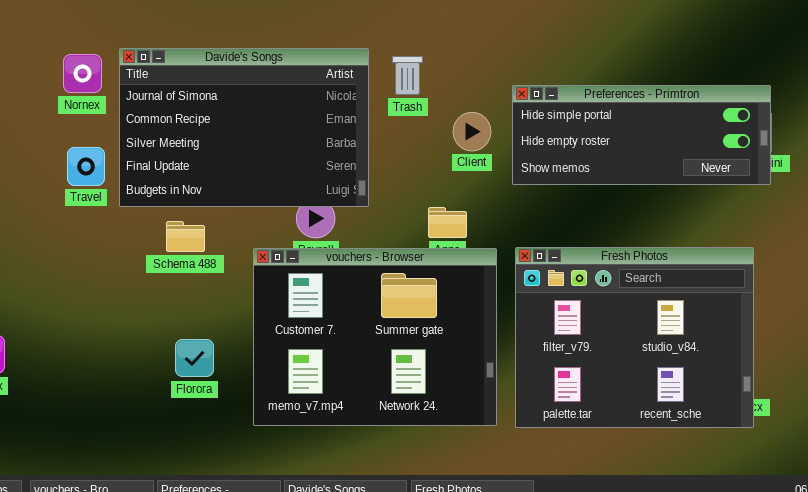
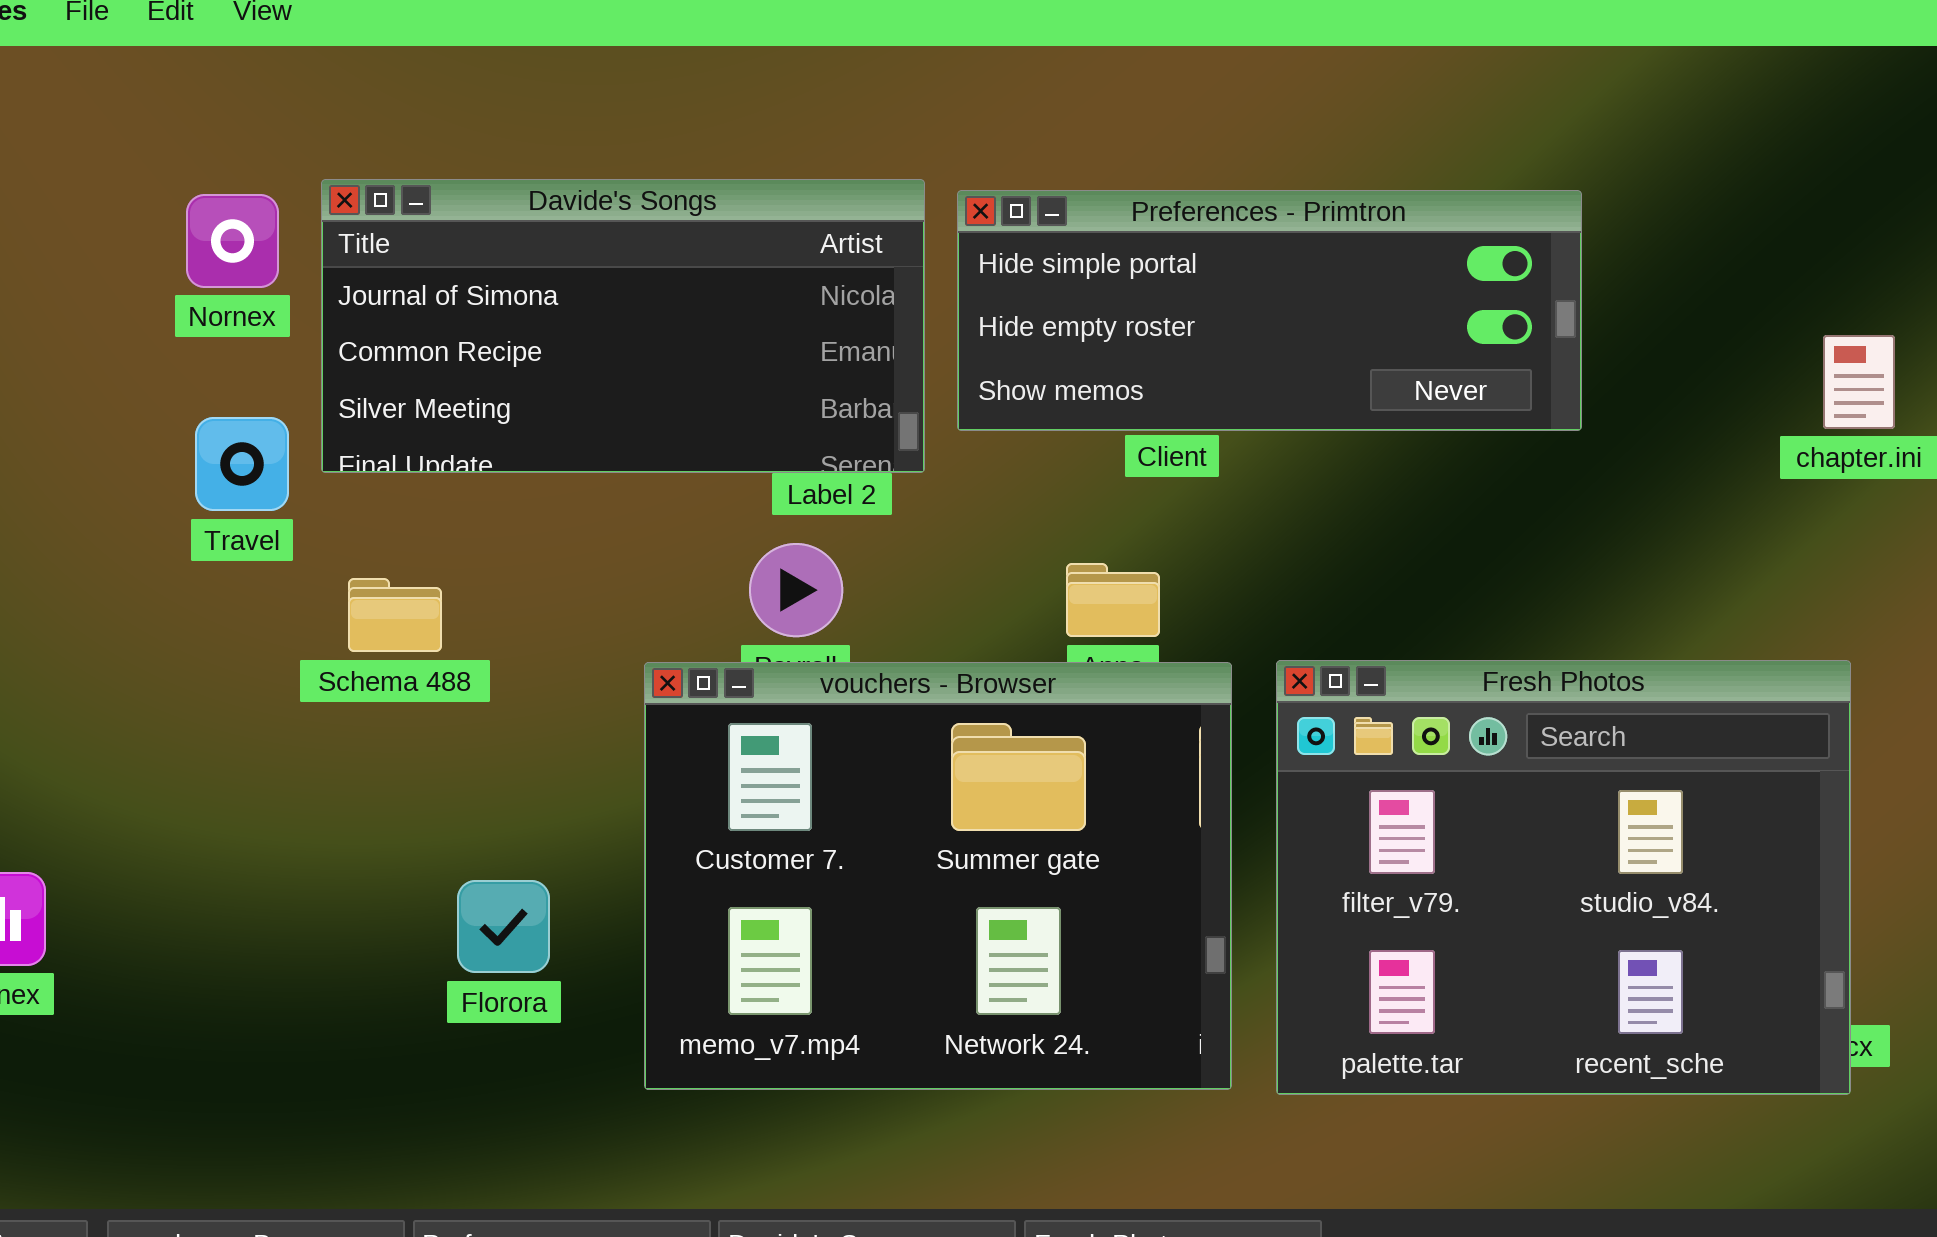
Davide's Songs: [119,48,369,207] -> [321,179,925,473], resized
Preferences - Primtron: [512,85,771,185] -> [957,190,1582,431], moved
Schema 488: [166,221,205,252] -> [348,578,442,652], moved

